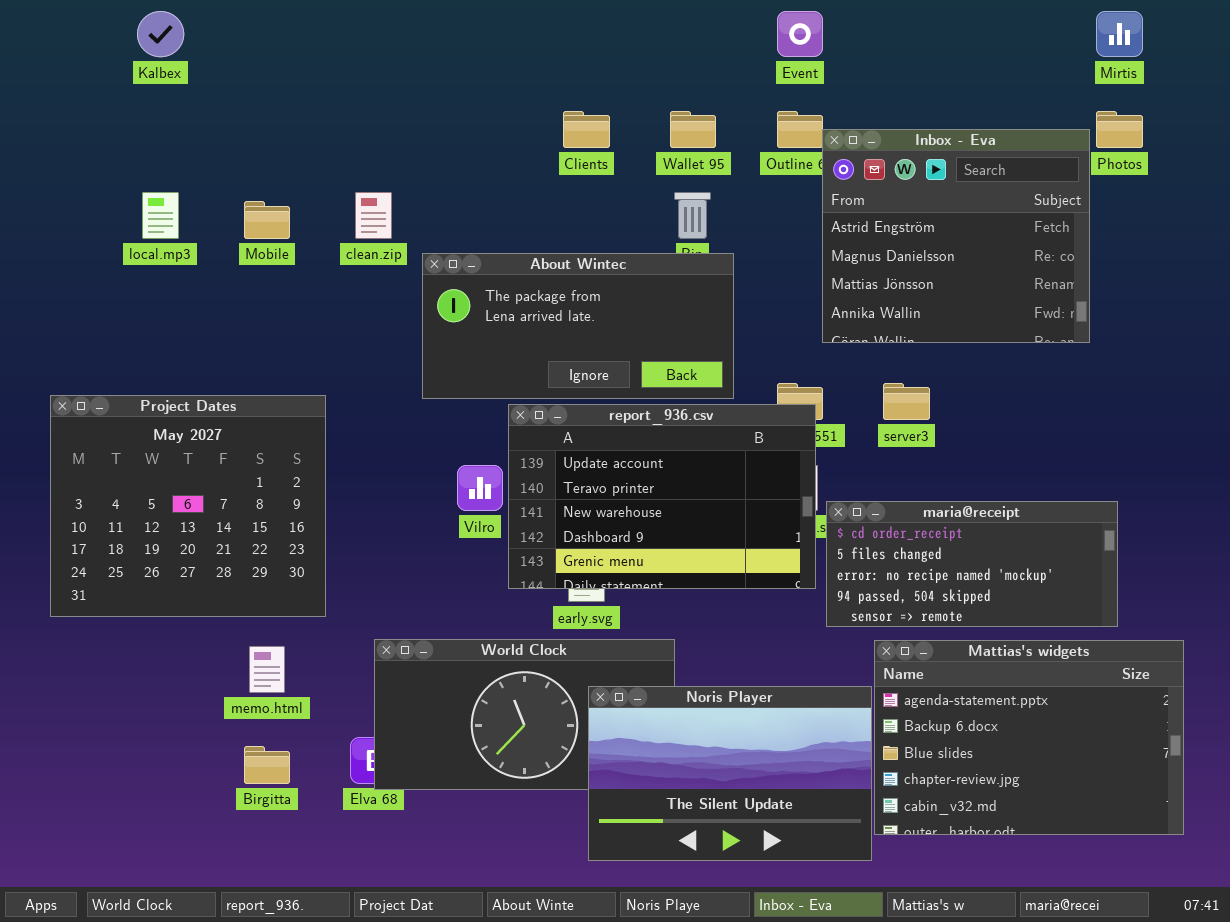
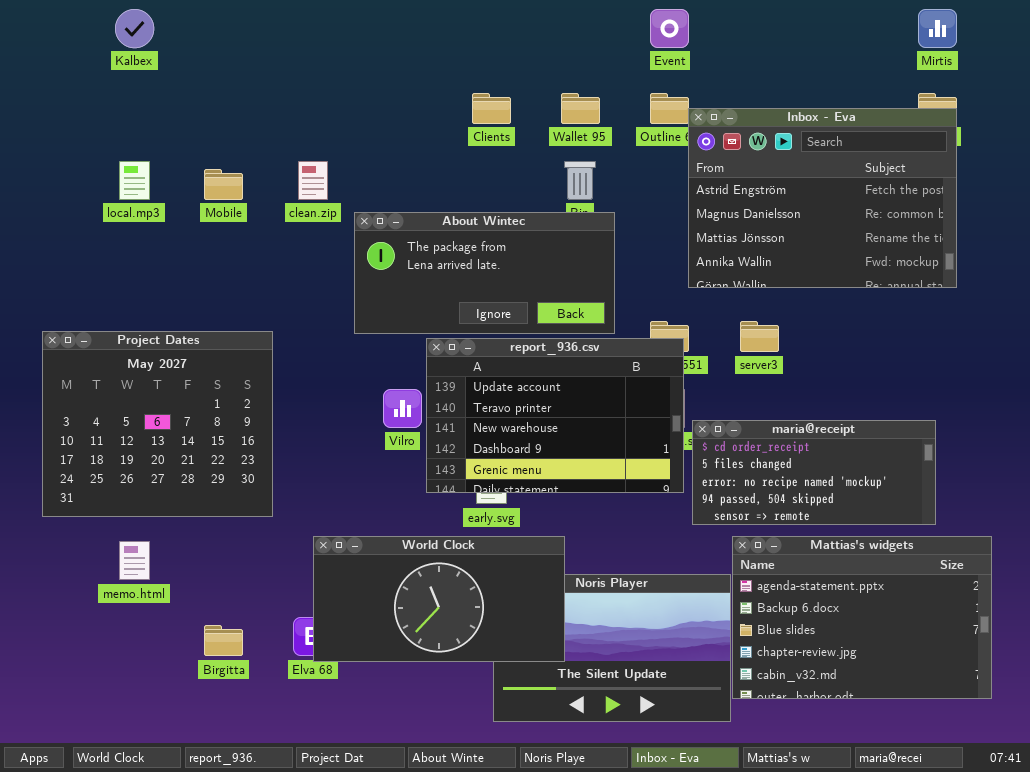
Inbox - Eva: [822,129,1090,343] -> [688,108,957,288], resized
World Clock: [374,639,675,790] -> [313,536,565,662], raised
memo.html: [249,646,285,693] -> [119,541,150,580], moved

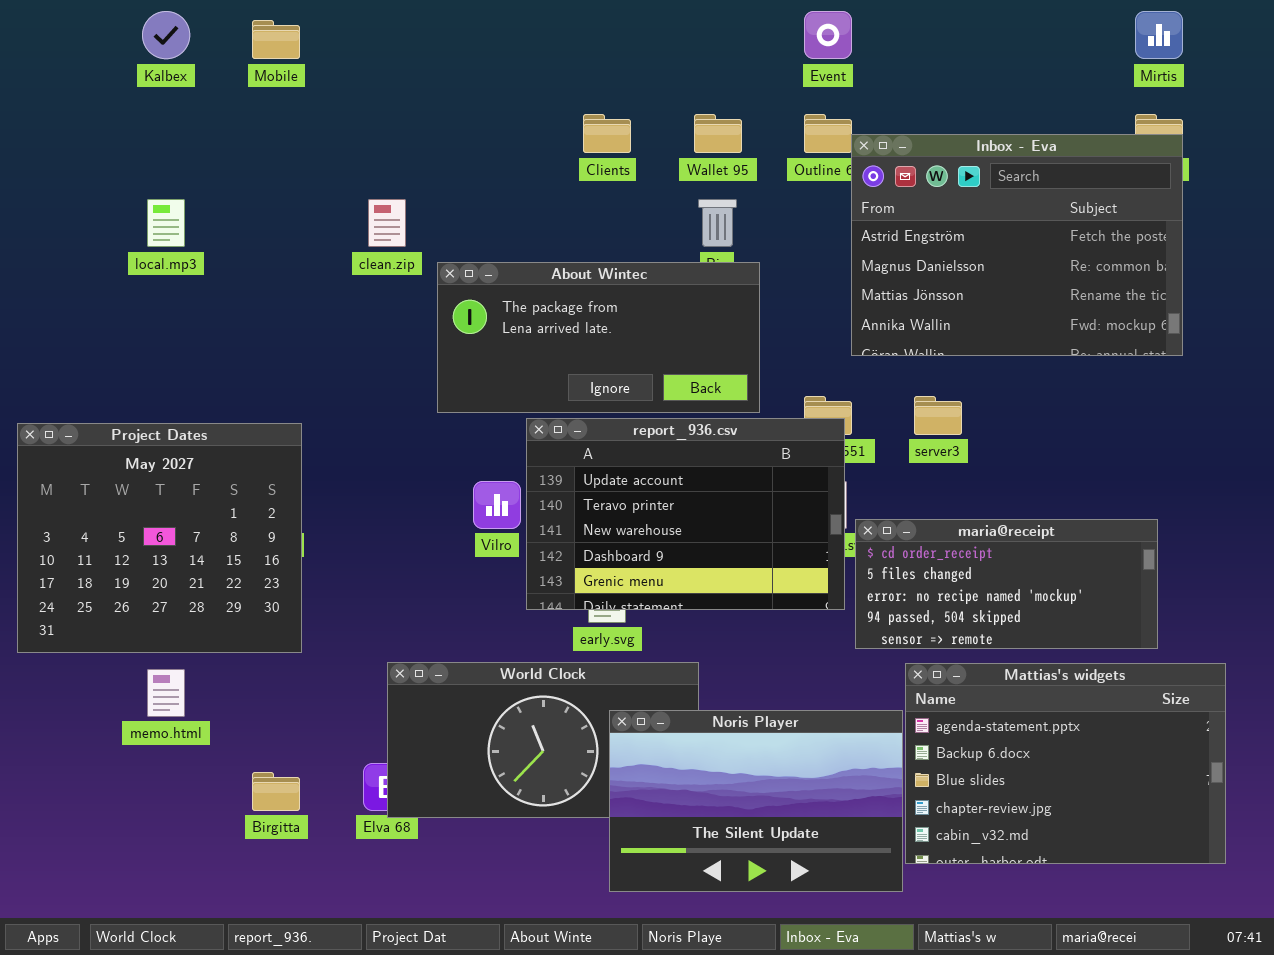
Mobile: [204,169,243,200] -> [252,20,300,59], moved
Project Dates: [42,331,273,517] -> [17,423,302,653], moved
Noris Player: [493,574,731,722] -> [609,710,903,892], raised

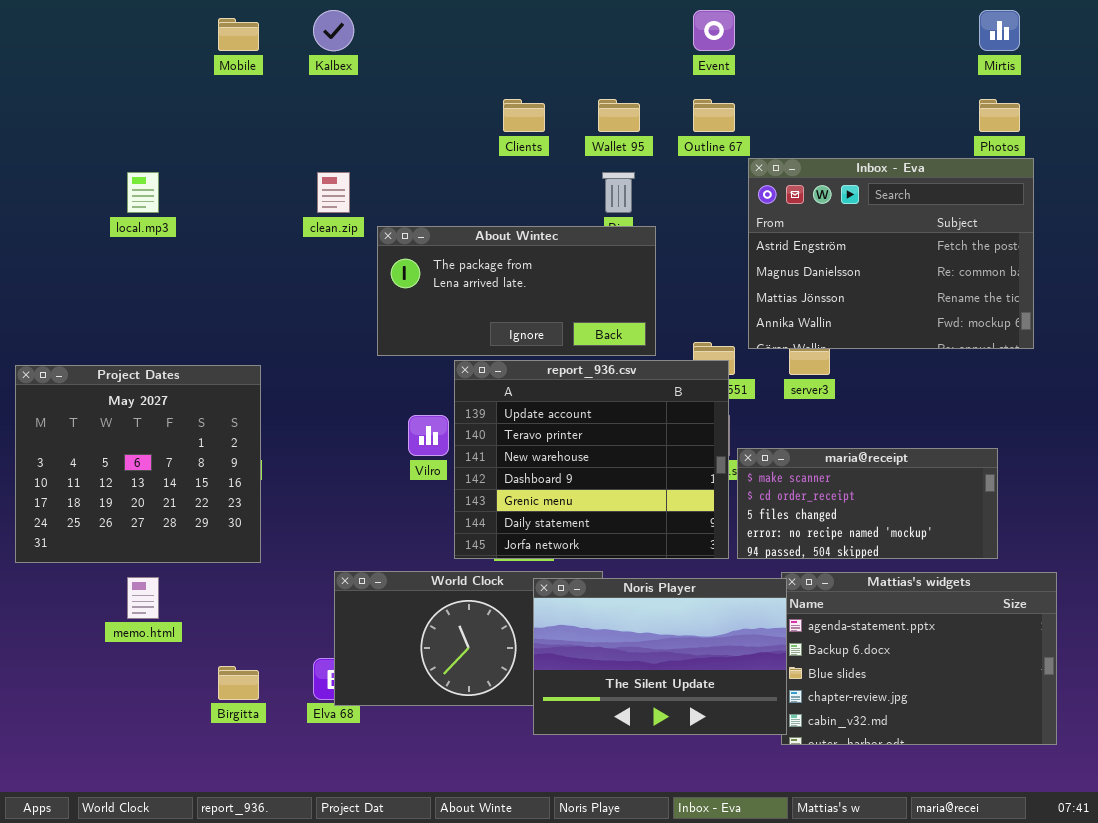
Kalbex: [142,11,190,59] -> [313,10,354,51], moved
Inbox - Eva: [851,134,1183,356] -> [748,158,1034,349], moved
report_936.csv: [526,418,845,610] -> [454,360,729,559], resized
maria@receipt: [855,519,1158,649] -> [737,448,998,559], scrolled up 1 row
Noris Player: [609,710,903,892] -> [533,578,787,735], moved

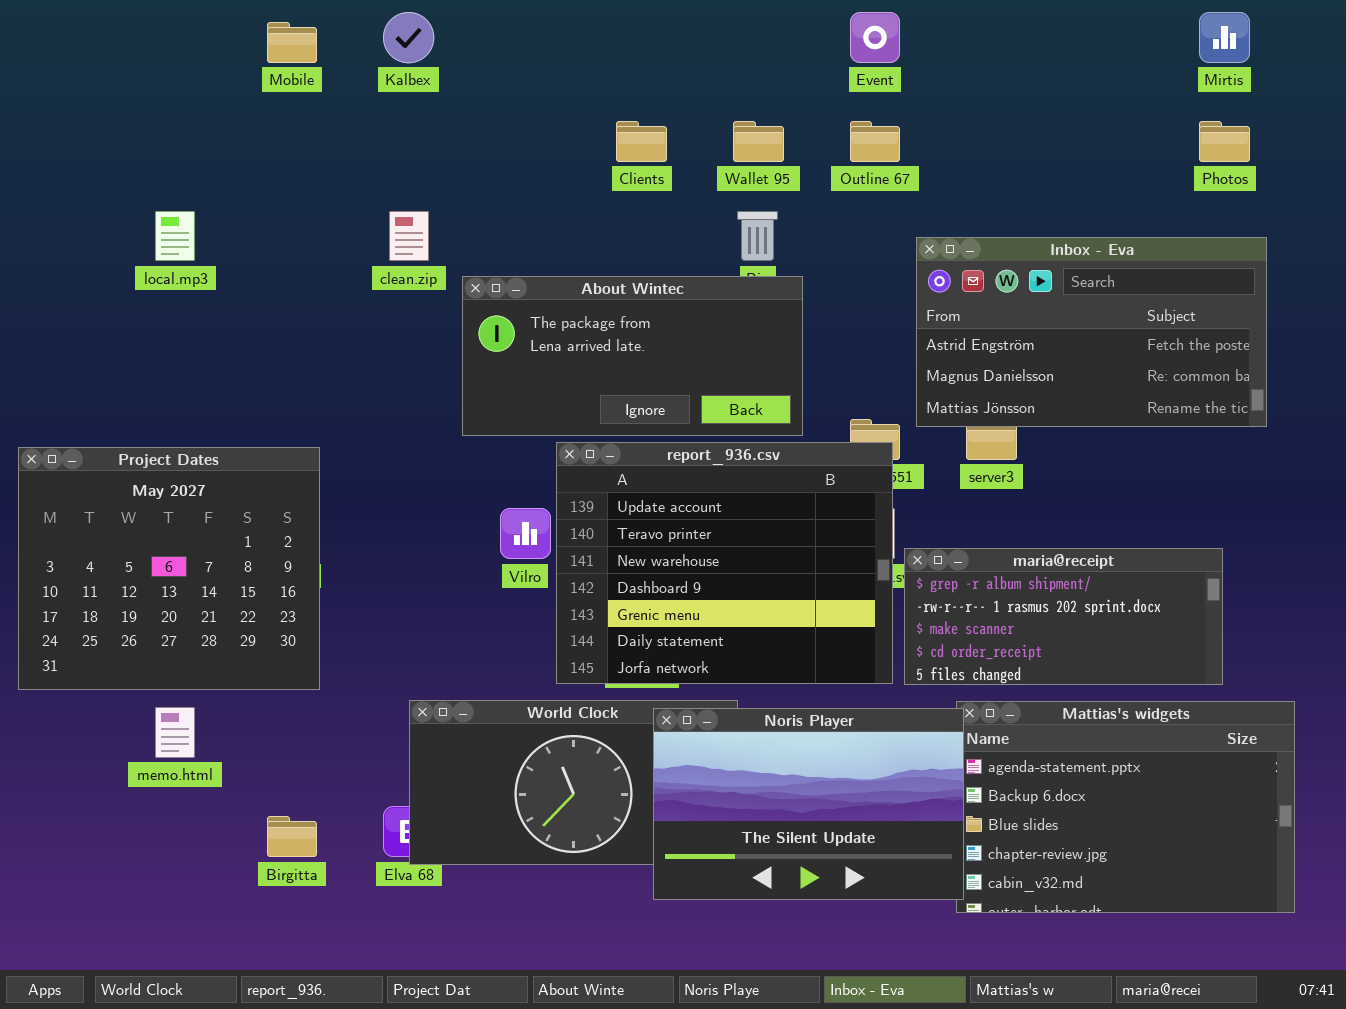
Inbox - Eva: [748,158,1034,349] -> [916,237,1267,427], resized
maria@receipt: [737,448,998,559] -> [904,548,1223,685], scrolled up 2 rows

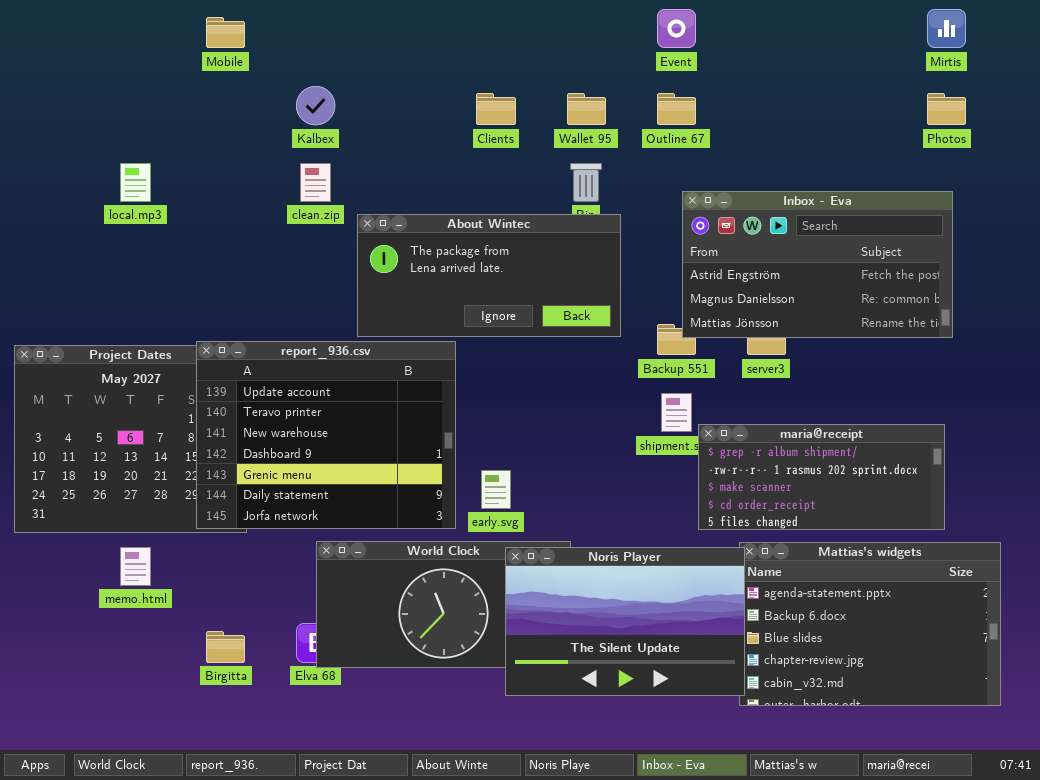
Kalbex: [383,12,434,63] -> [296,86,335,125], moved
Inbox - Eva: [916,237,1267,427] -> [682,191,953,338], moved
report_936.csv: [556,442,893,684] -> [196,341,456,529], moved

